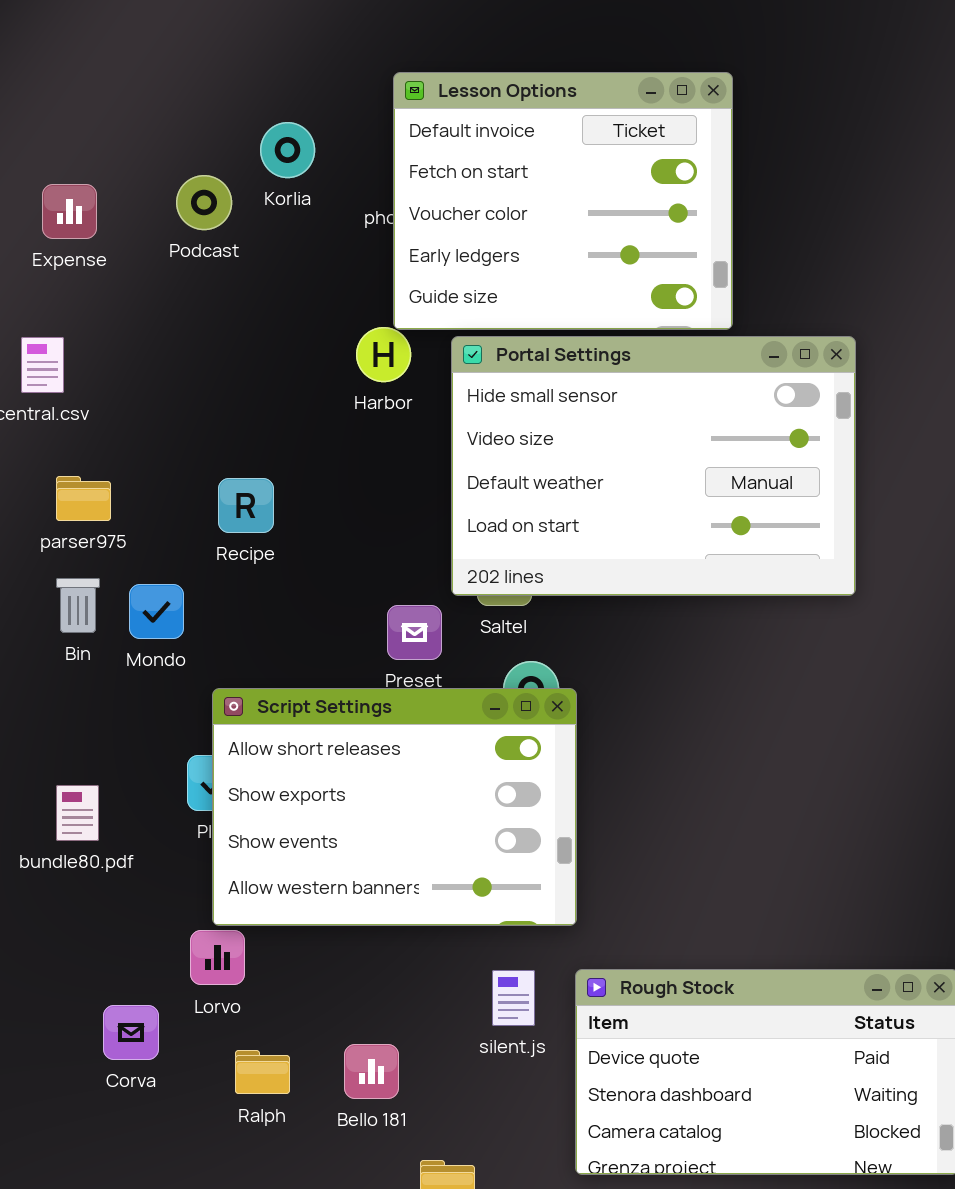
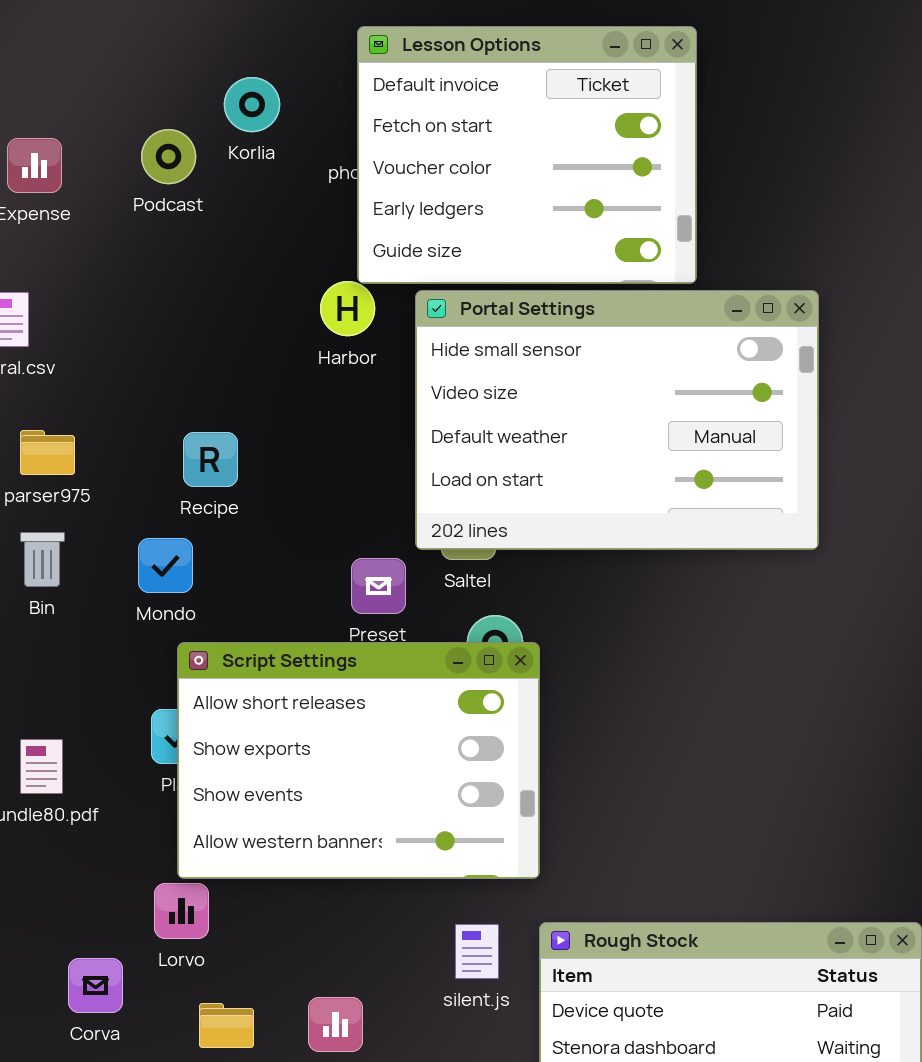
Mondo: [129,584,184,639] -> [138,538,193,593], moved

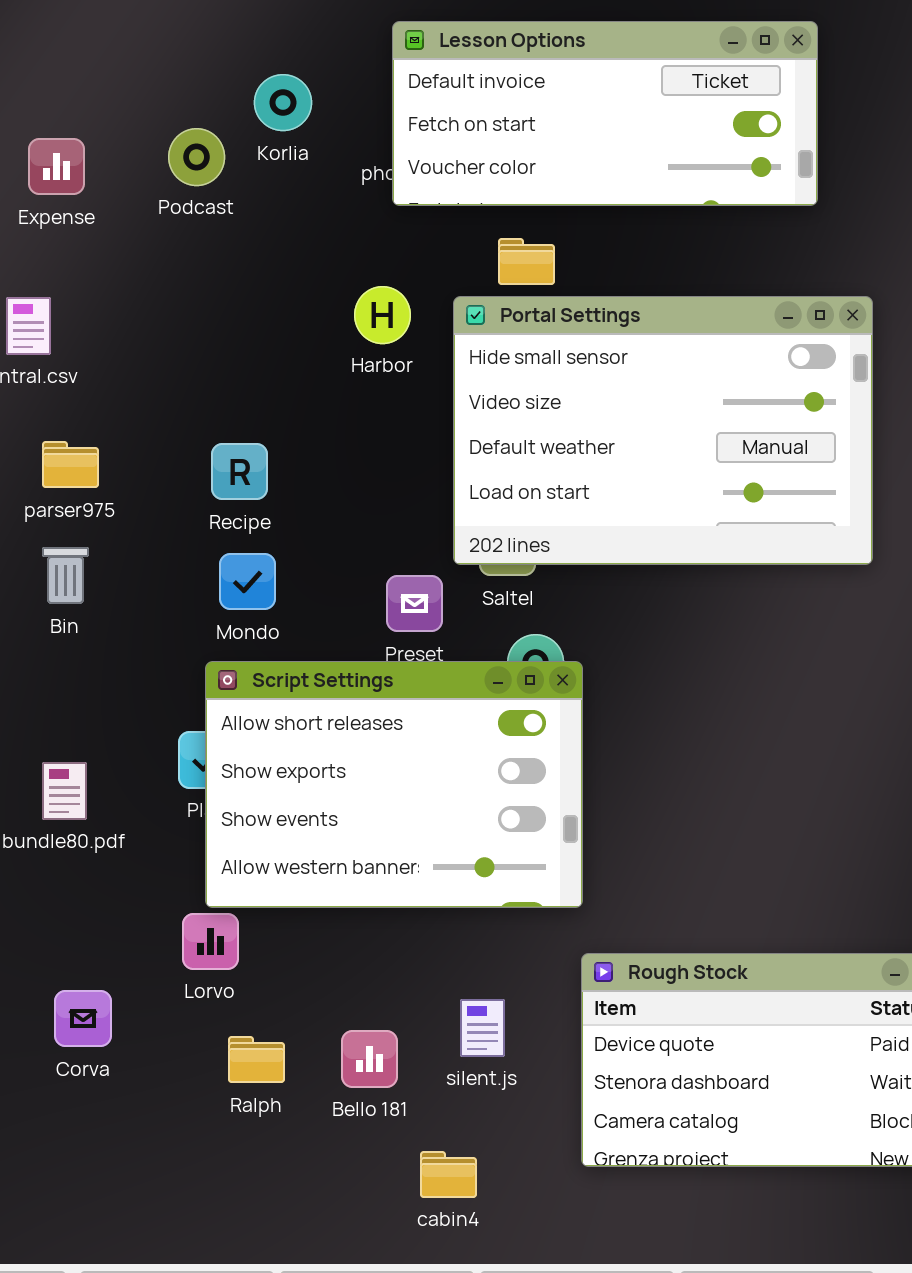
Lesson Options: [357,26,697,284] -> [392,21,818,206], resized
Mondo: [138,538,193,593] -> [219,553,276,610], moved
silent.js: [455,924,499,979] -> [460,999,505,1057], moved
Corva: [68,958,123,1013] -> [54,990,112,1047], moved

